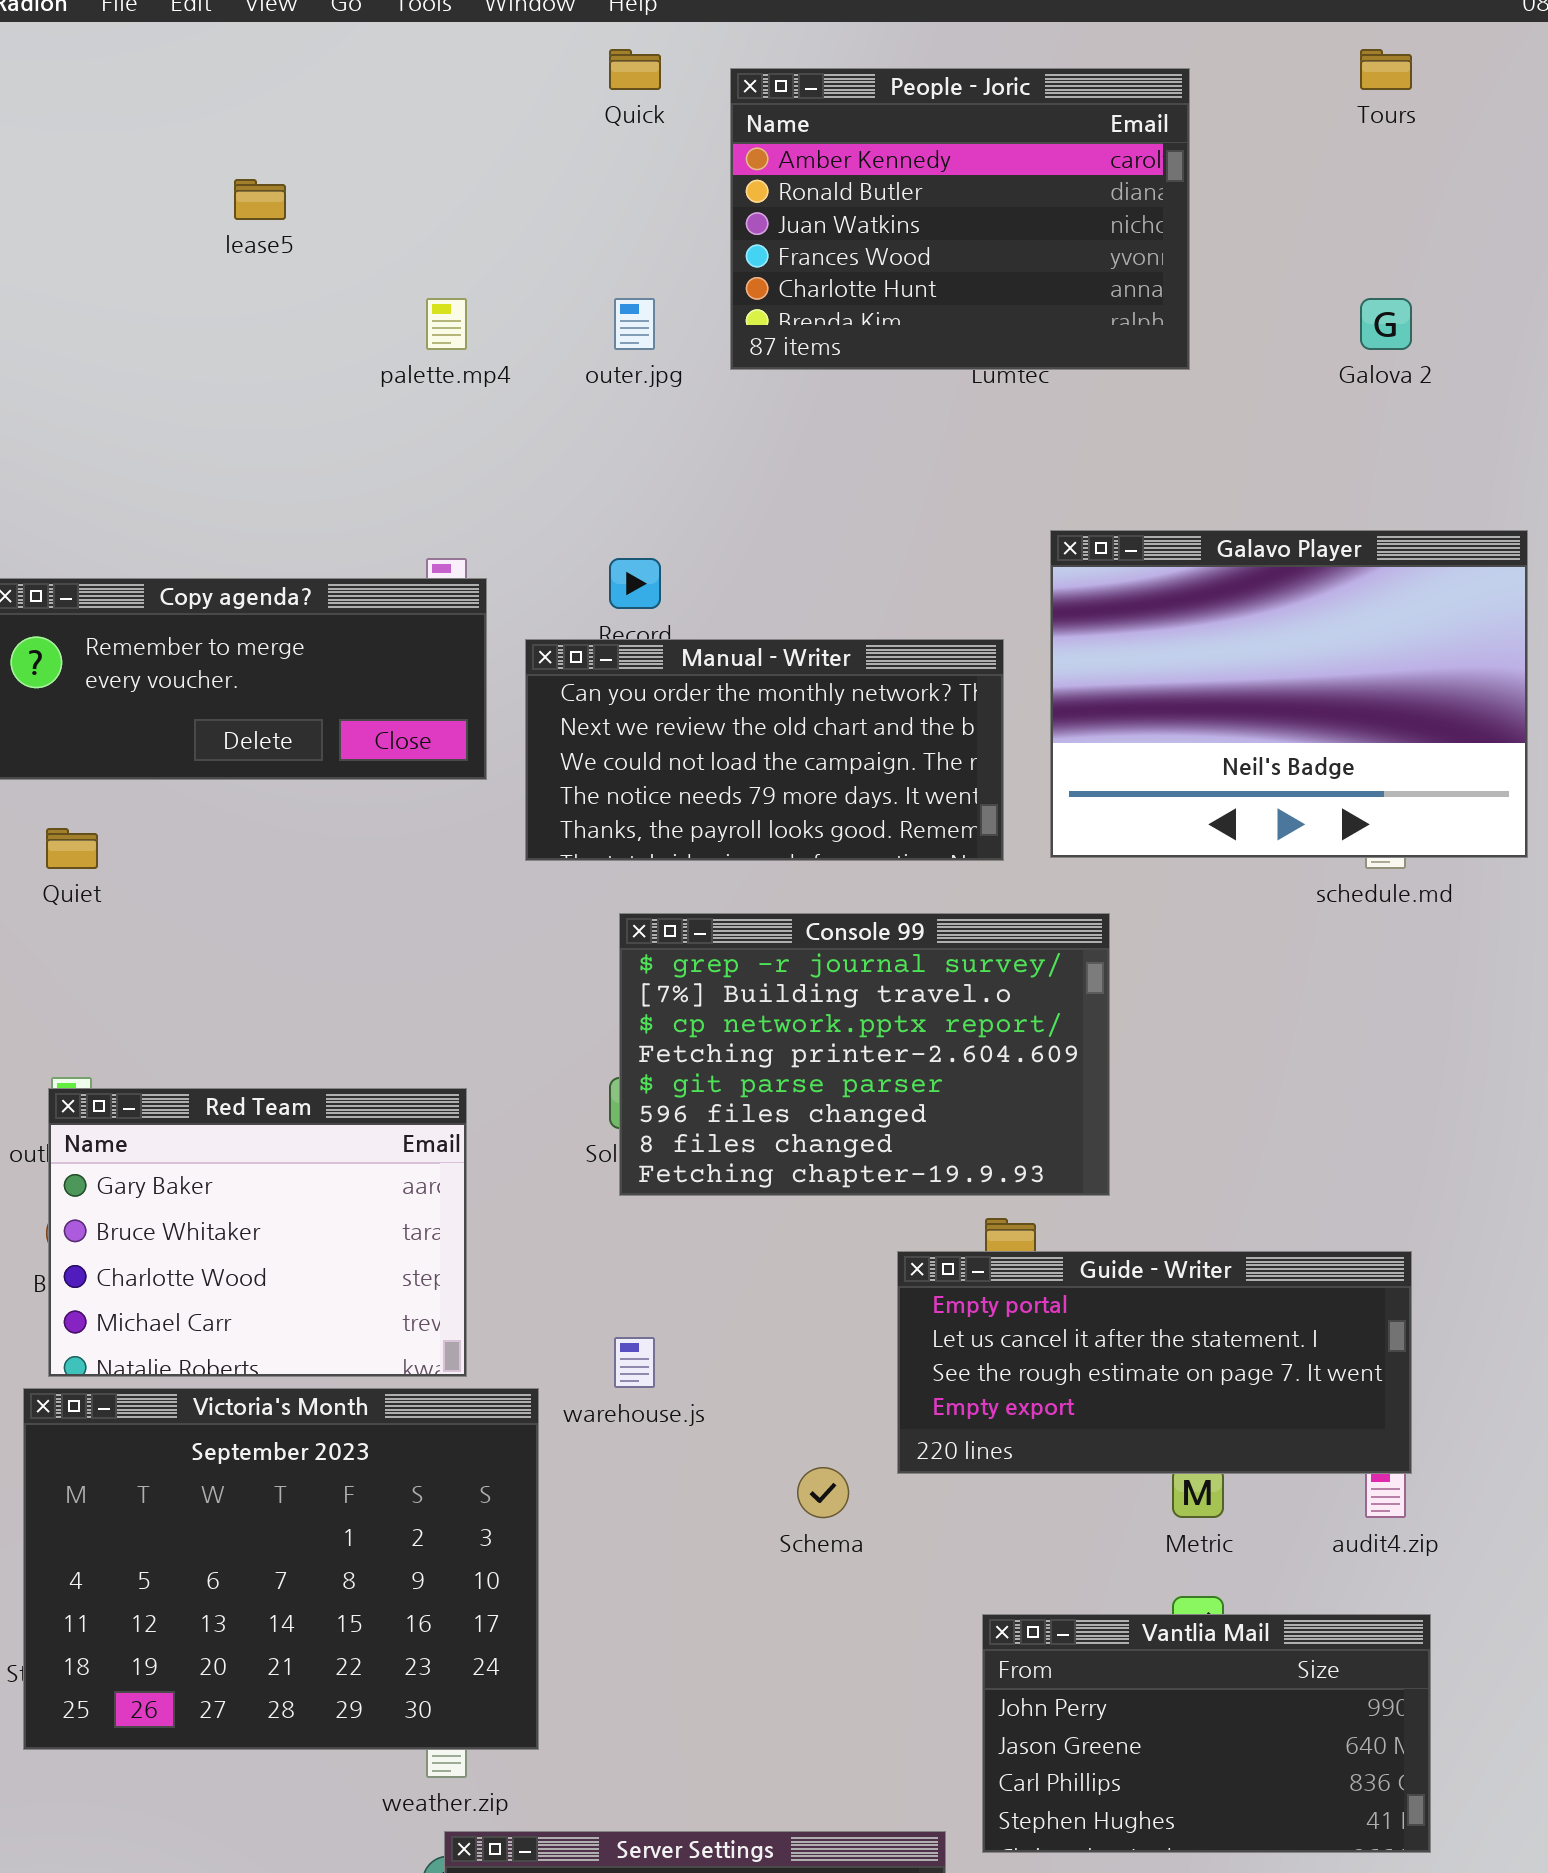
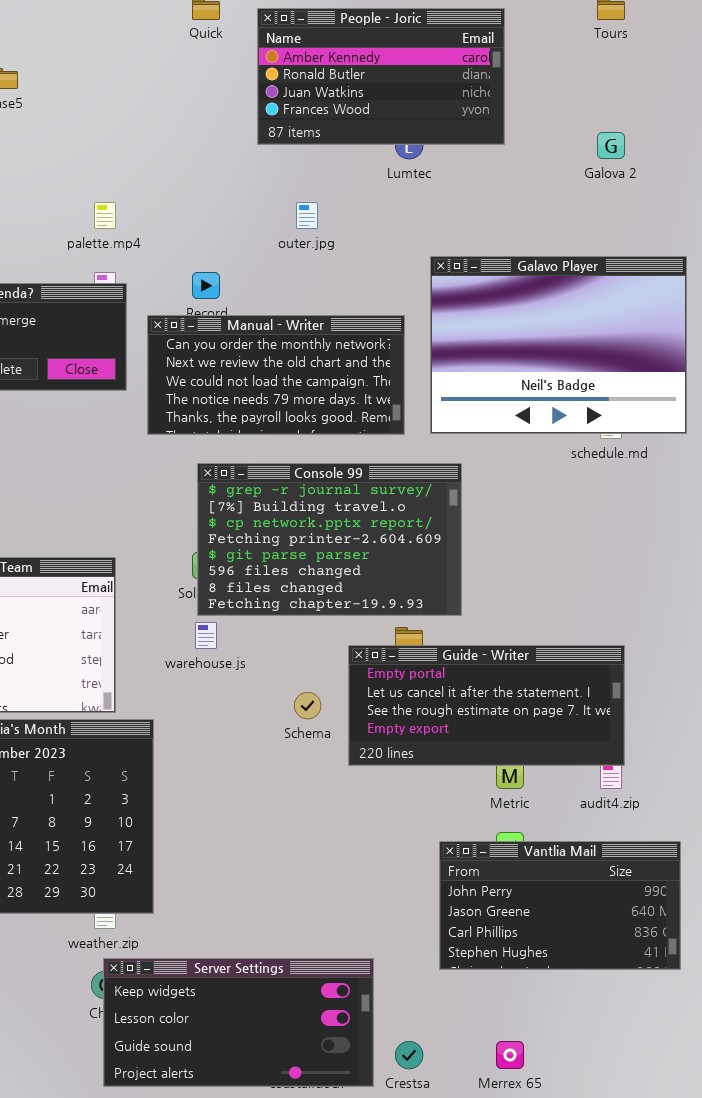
People - Joric: [730,68,1190,370] -> [257,8,505,145], resized
palette.mp4: [426,298,467,350] -> [94,202,116,229], moved
outer.jpg: [614,298,655,350] -> [296,202,318,229], moved
warehouse.js: [614,1337,655,1388] -> [195,622,217,649], moved
Schema: [797,1467,849,1518] -> [294,692,321,719], moved
Vantlia Mail: [982,1614,1431,1853] -> [439,841,681,970], moved

